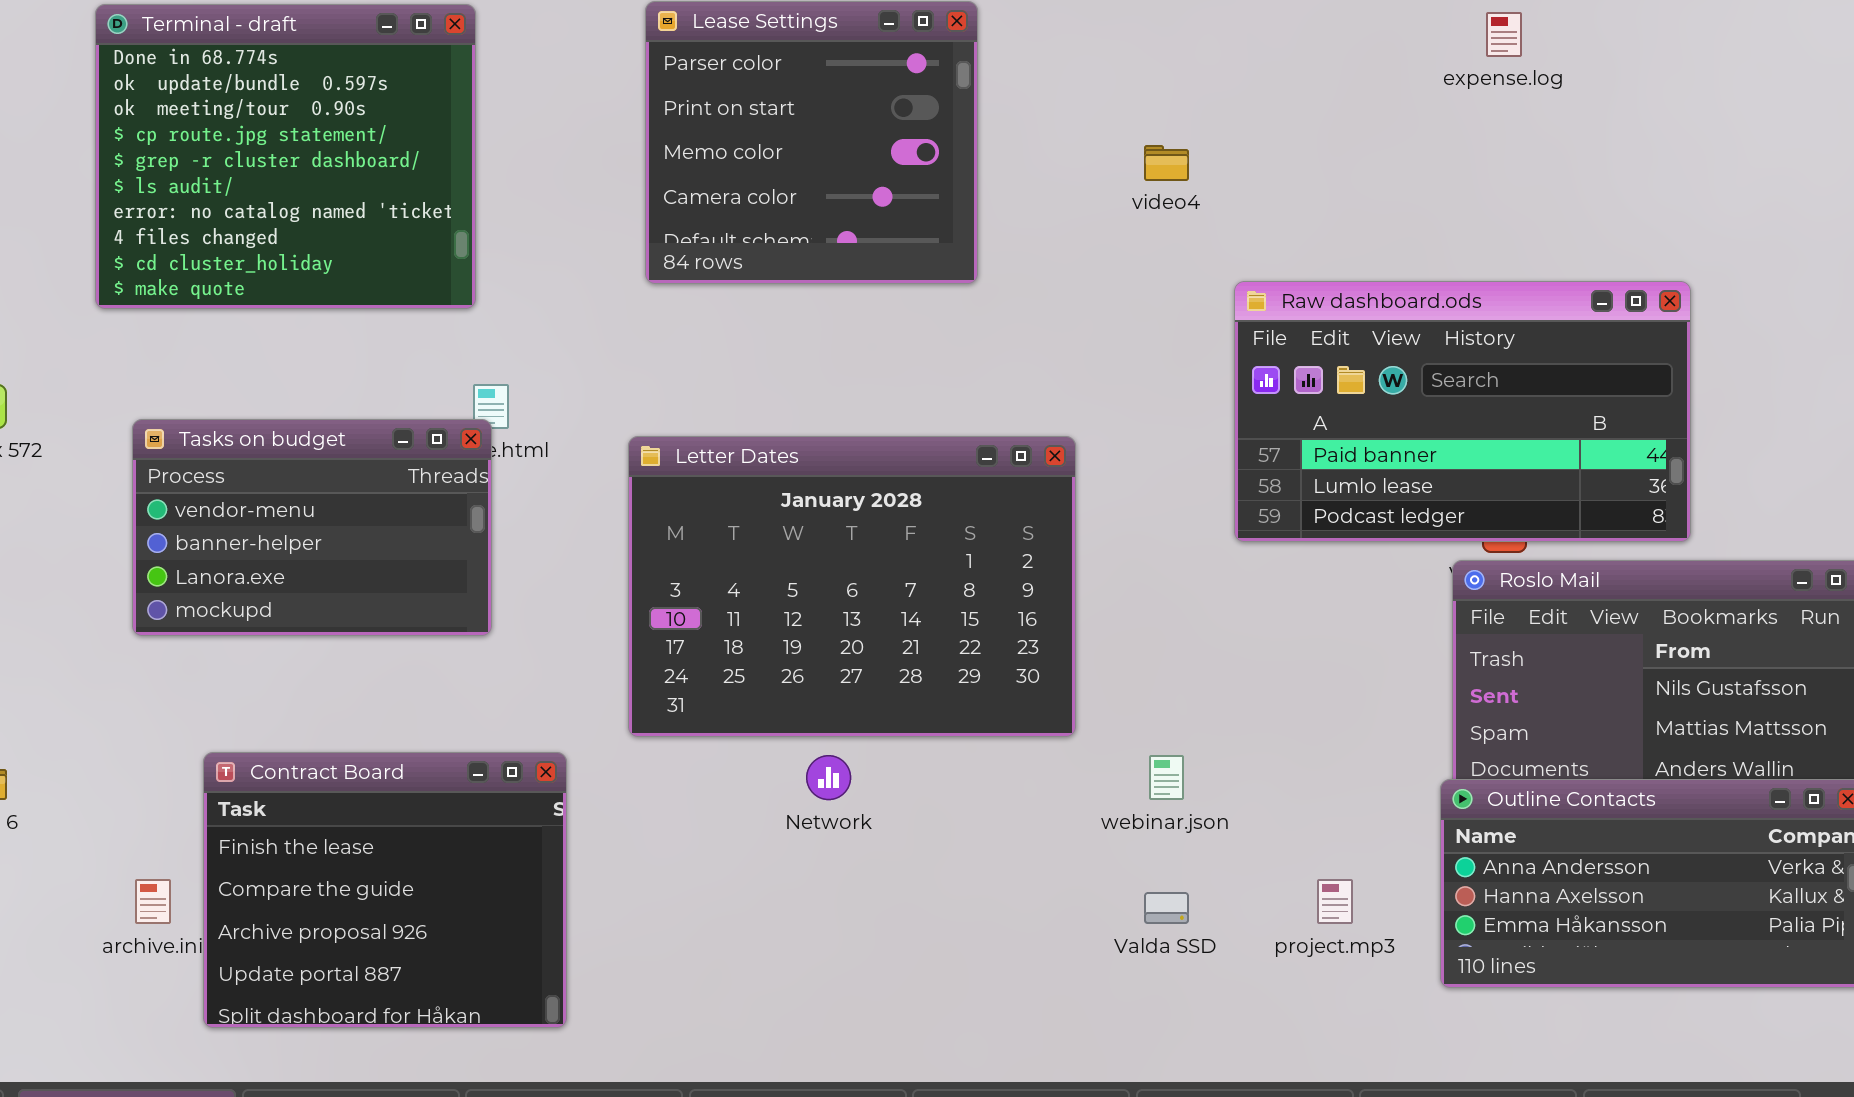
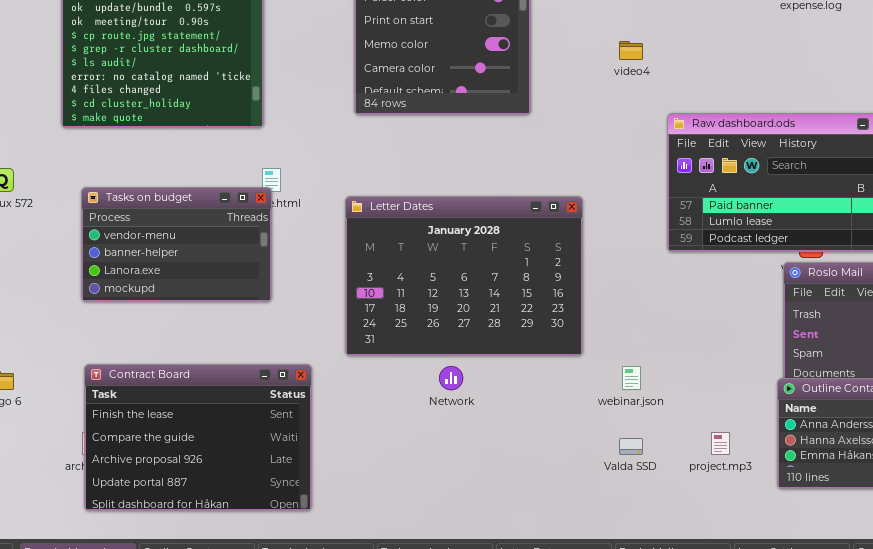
Contract Board: [203,752,567,1028] -> [84,364,312,511], resized

